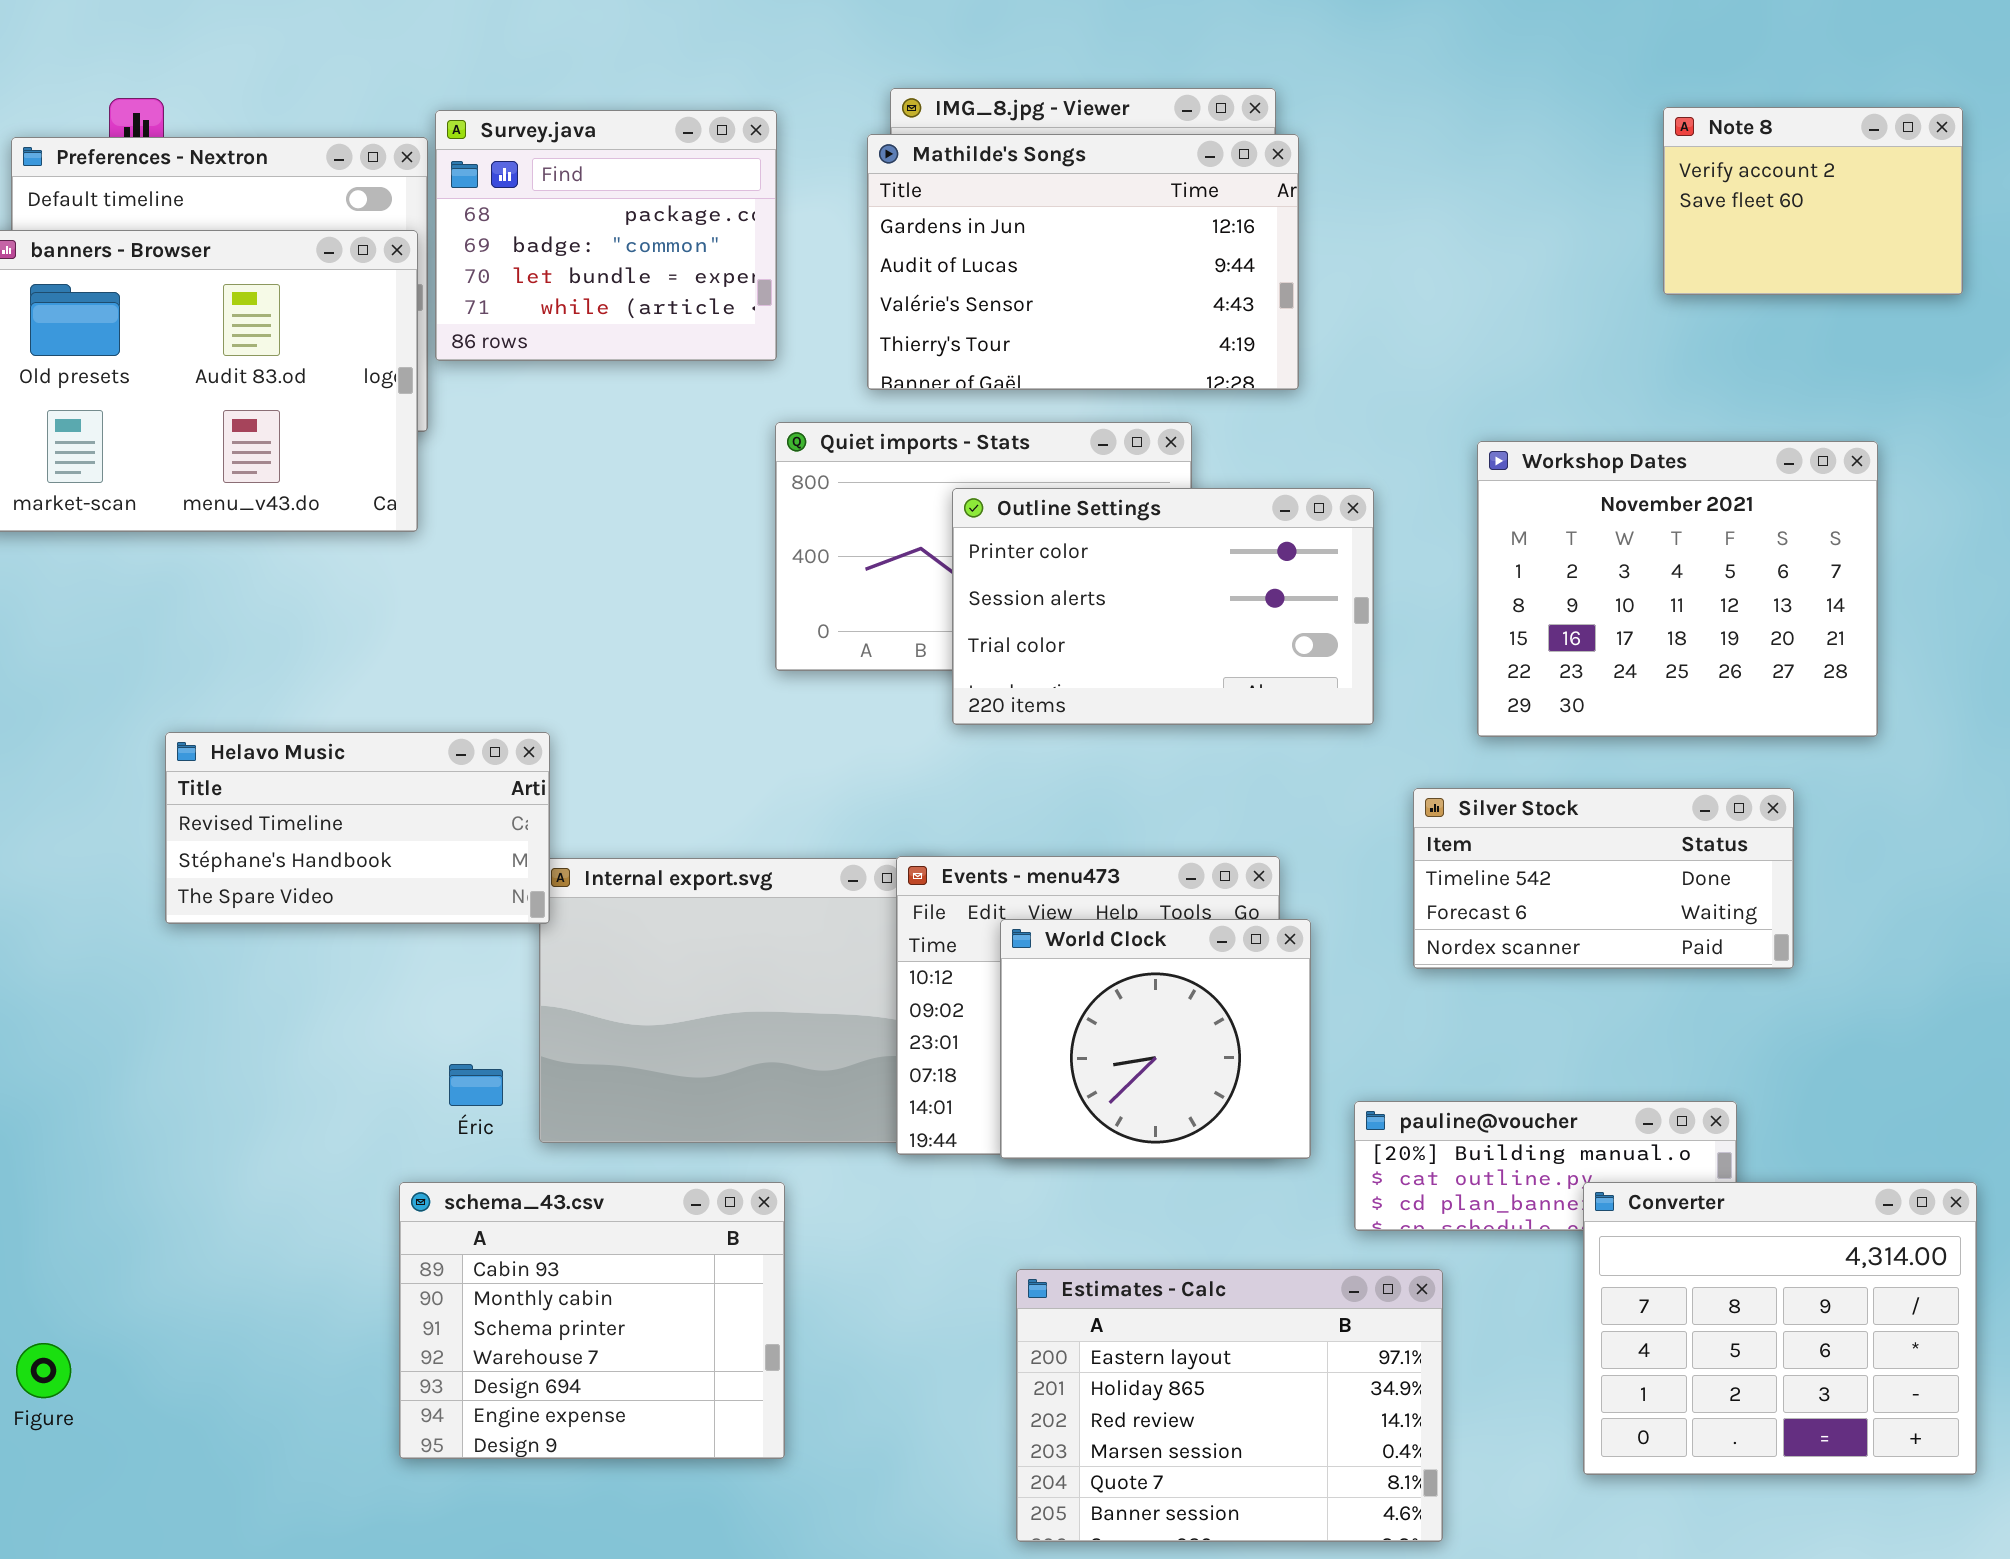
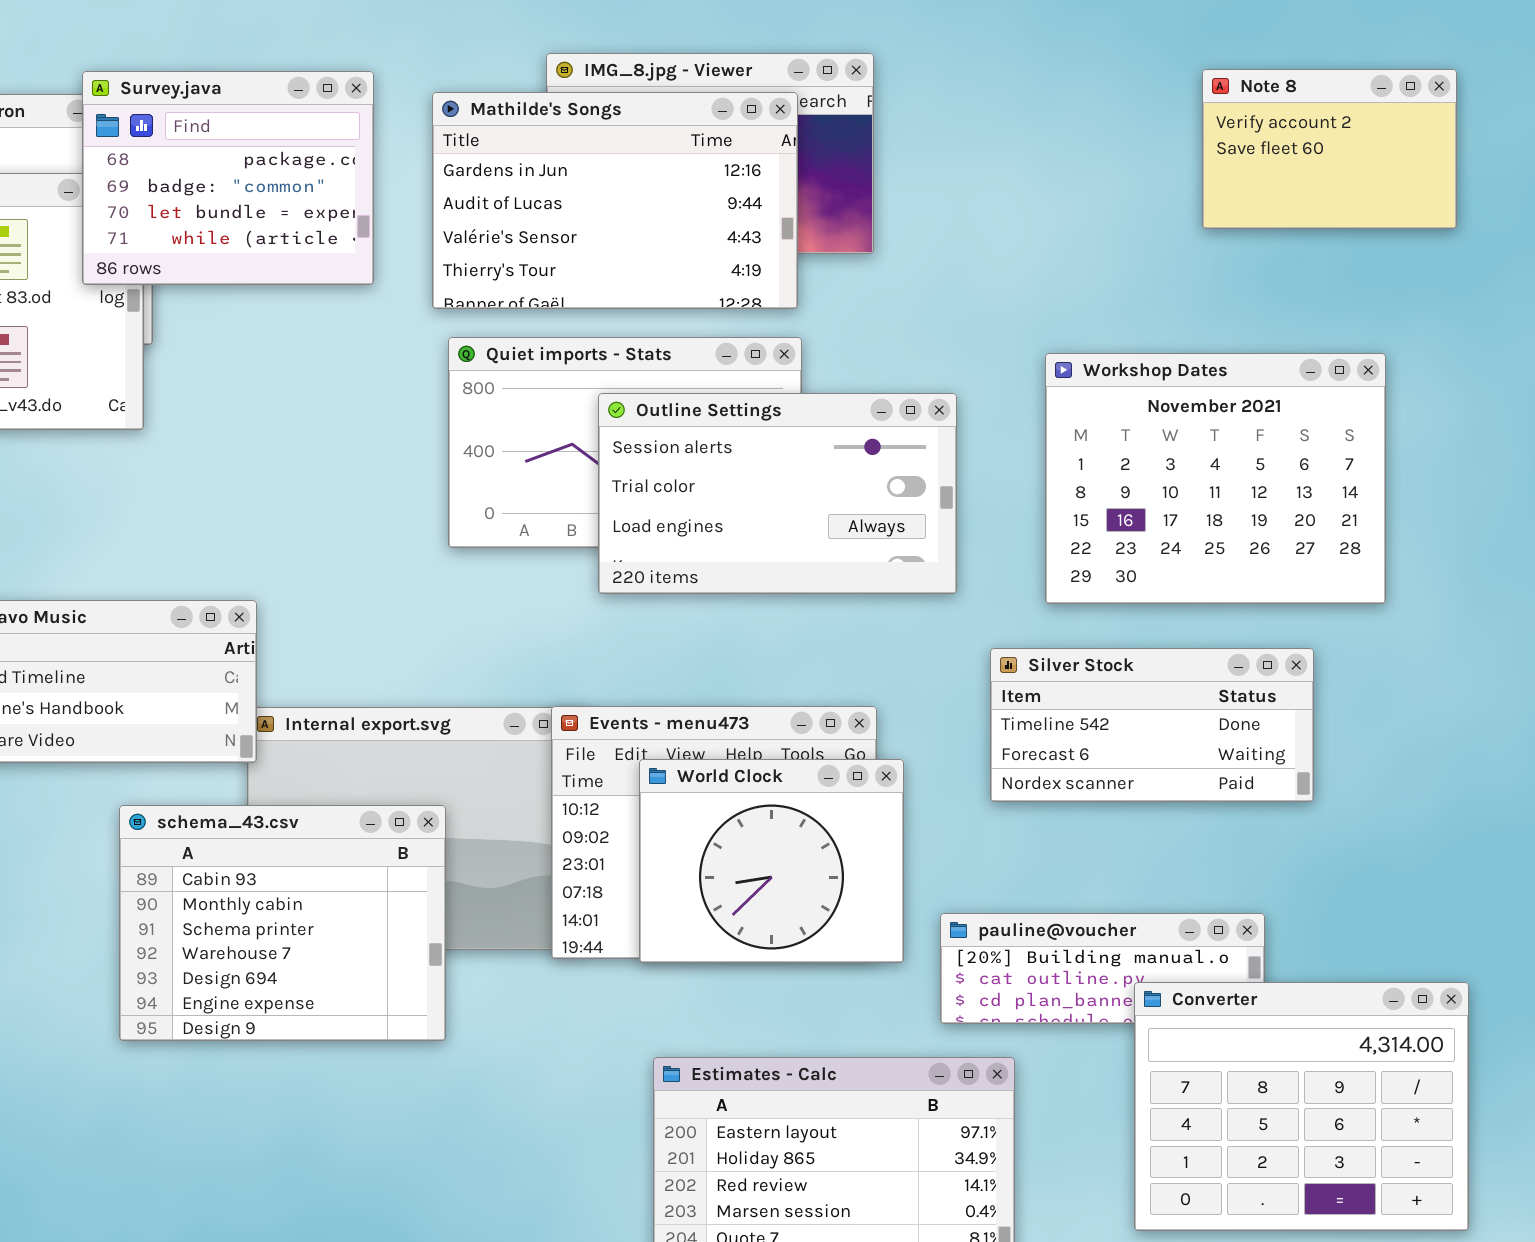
Survey.java: [435,110,777,361] -> [82,71,374,285], moved
Mathilde's Songs: [867,134,1299,390] -> [432,92,798,309], moved
Outline Settings: [952,488,1374,725] -> [598,393,957,594], scrolled down 1 row
schema_43.csv: [399,1182,785,1459] -> [119,805,446,1041], moved

